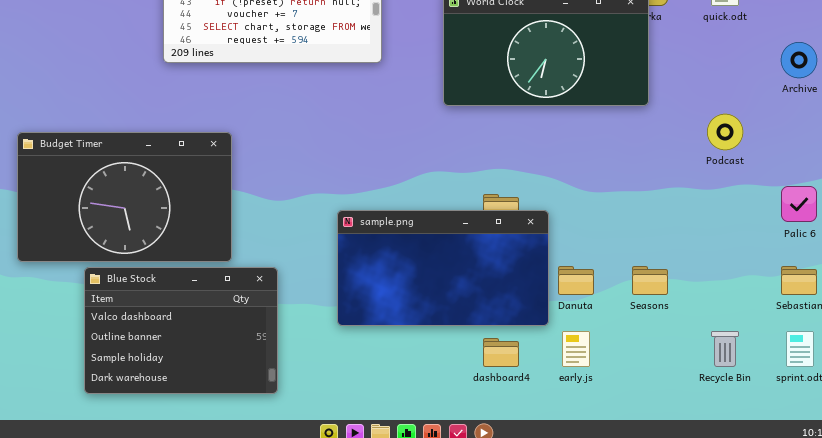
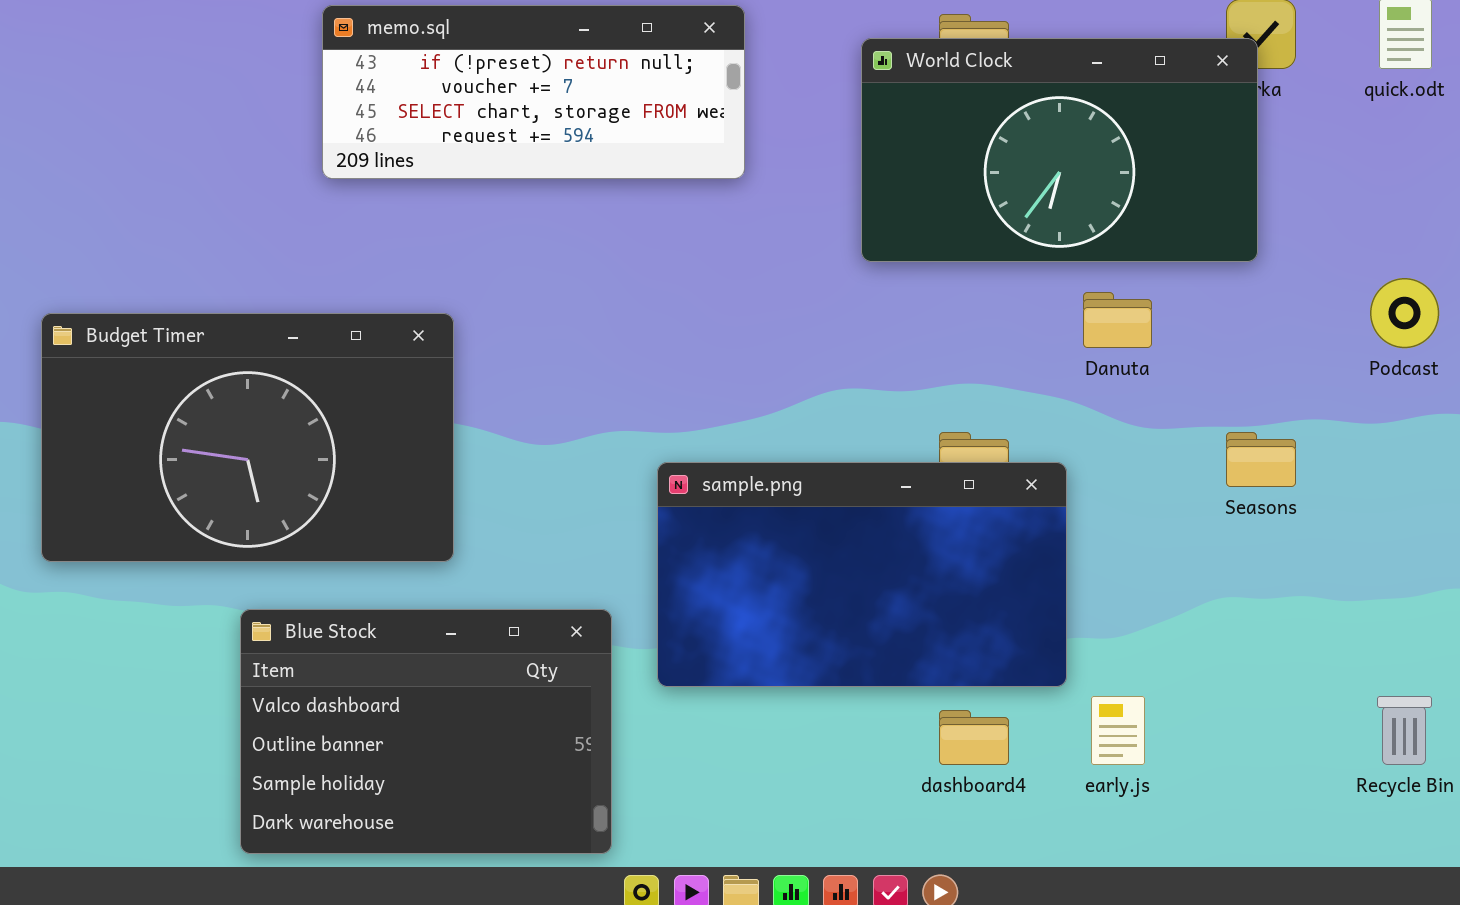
Danuta: [558,266,594,295] -> [1083,292,1152,348], moved
Seasons: [632,266,668,295] -> [1226,432,1296,487], moved
Blue Stock: [84,267,278,394] -> [240,609,612,854], moved

